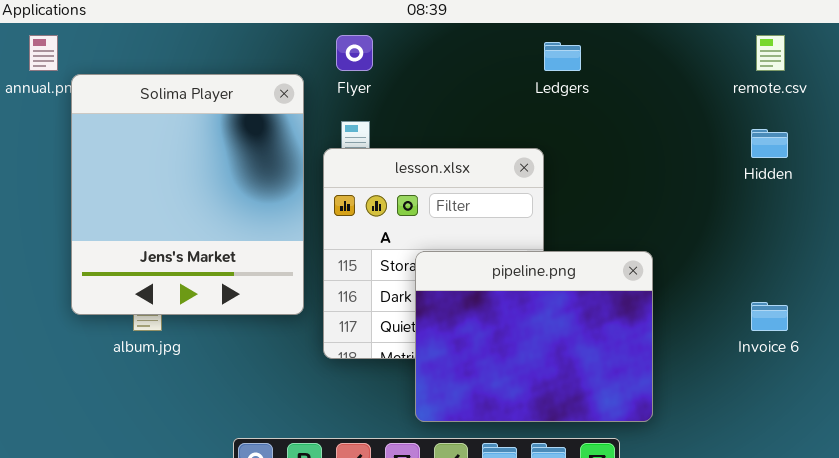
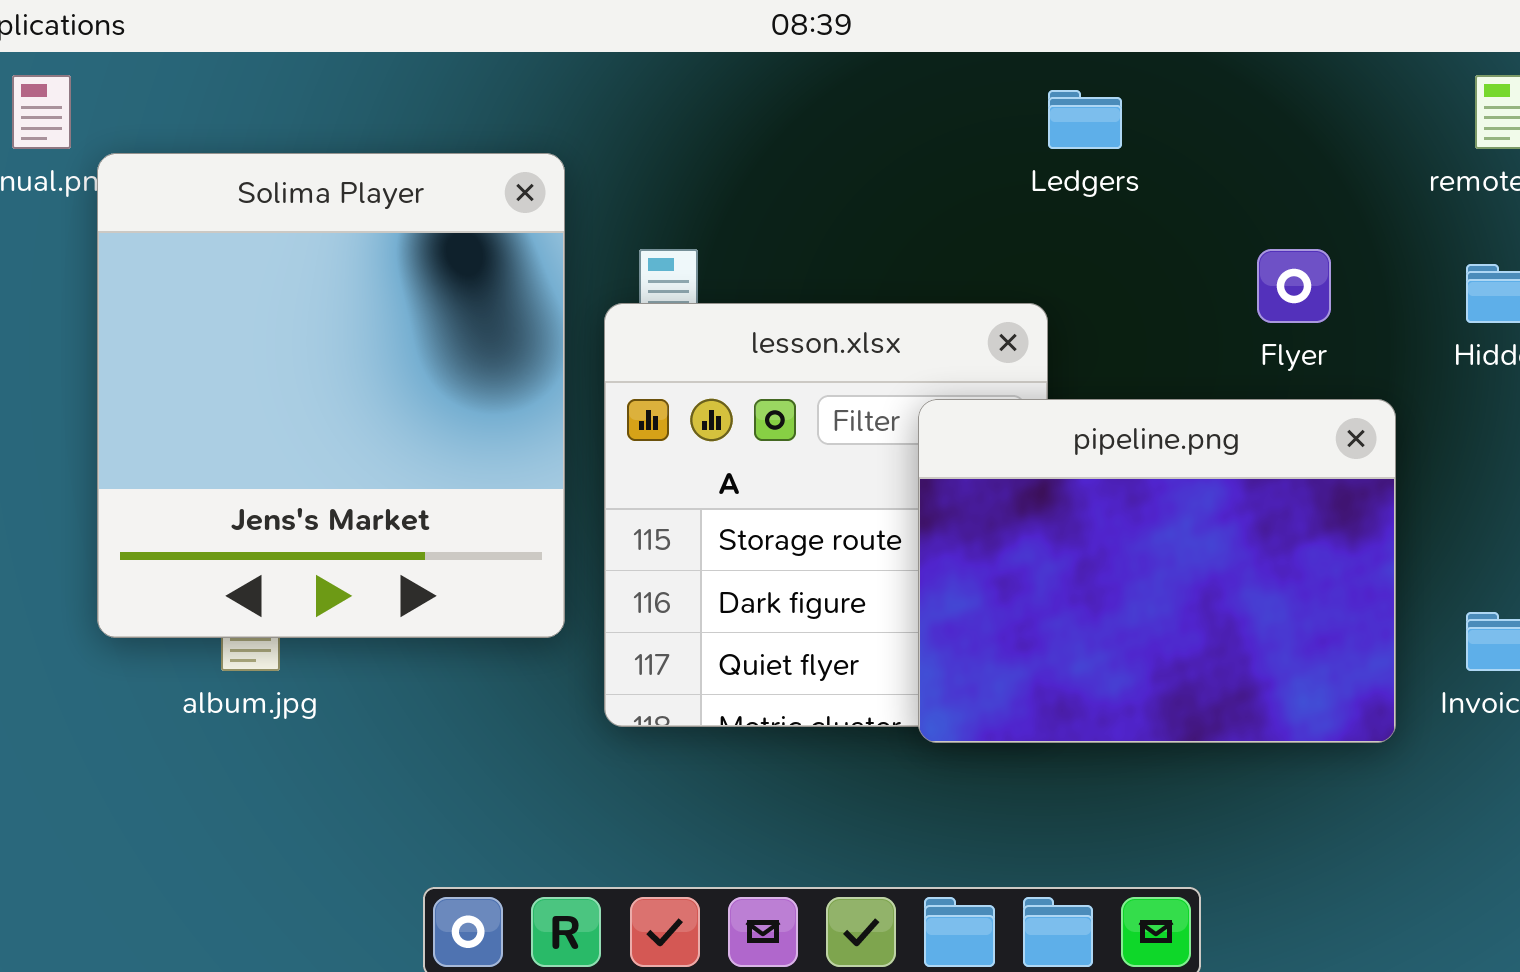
Flyer: [336,35,373,71] -> [1257,249,1331,323], moved
pipeline.png: [415,251,653,422] -> [918,399,1396,743], moved

